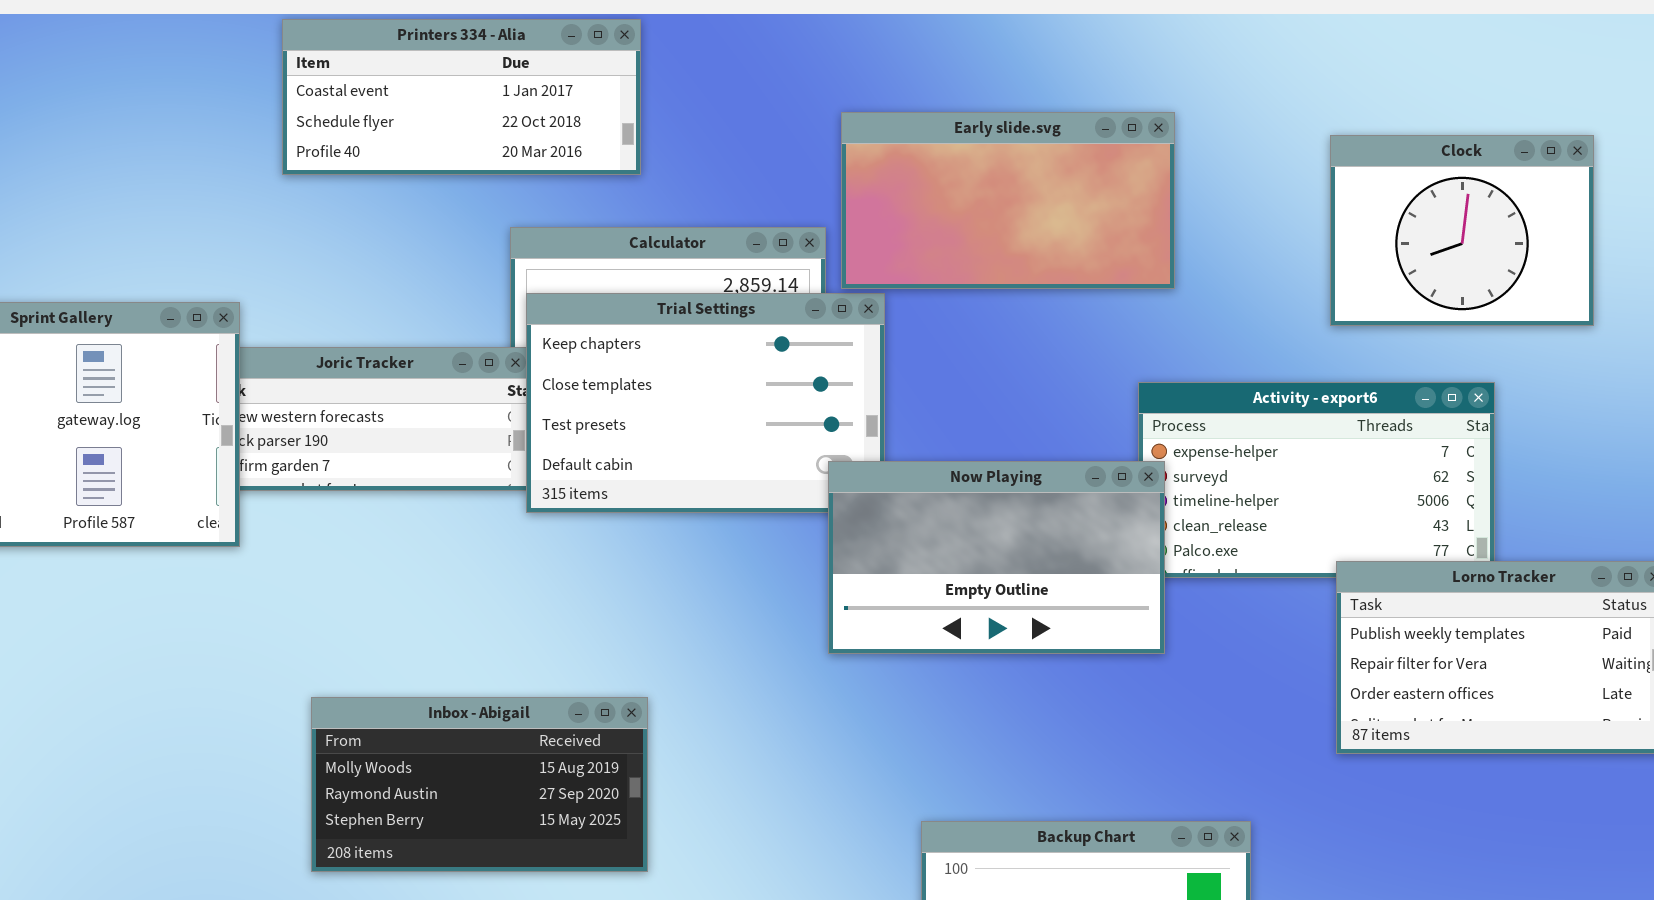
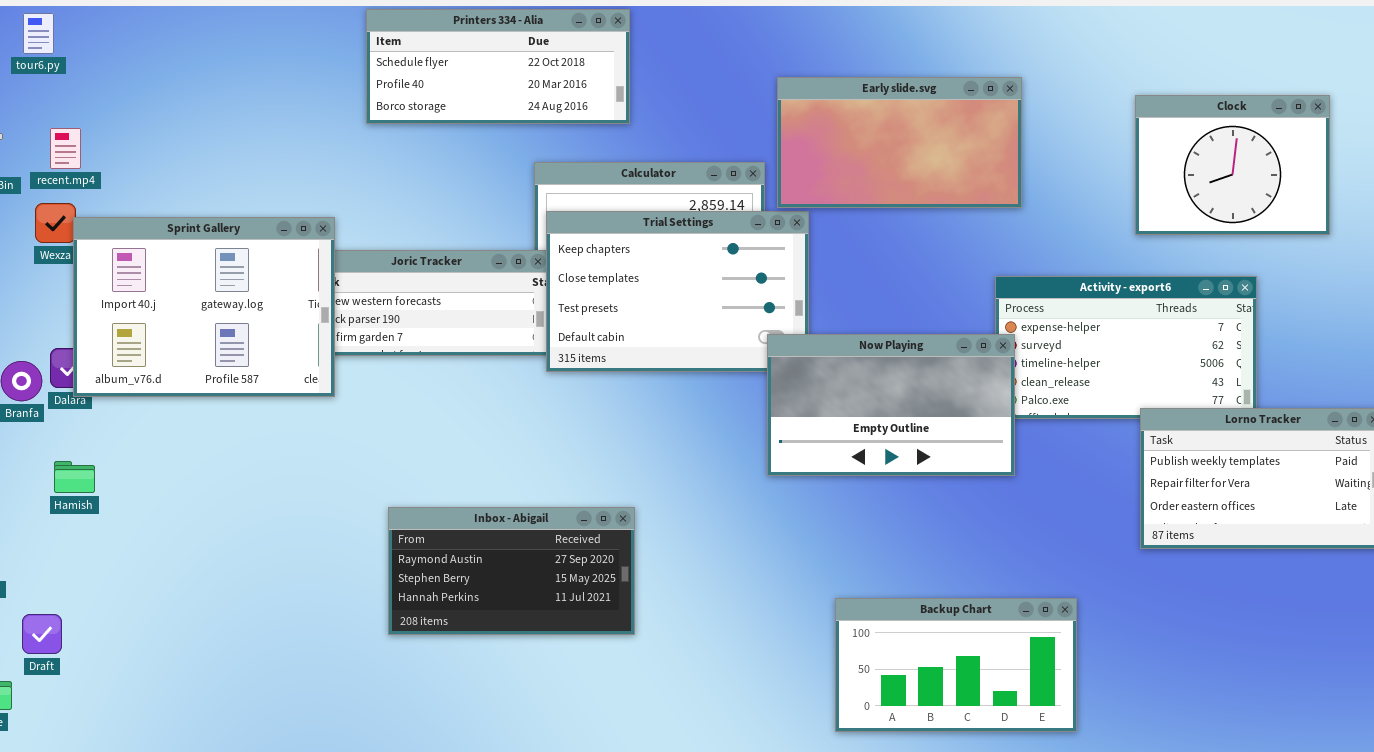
Printers 334 - Alia: [282,19,641,175] -> [366,9,630,124], scrolled down 1 row
Inbox - Abigail: [311,697,648,872] -> [388,507,635,635], scrolled down 1 row

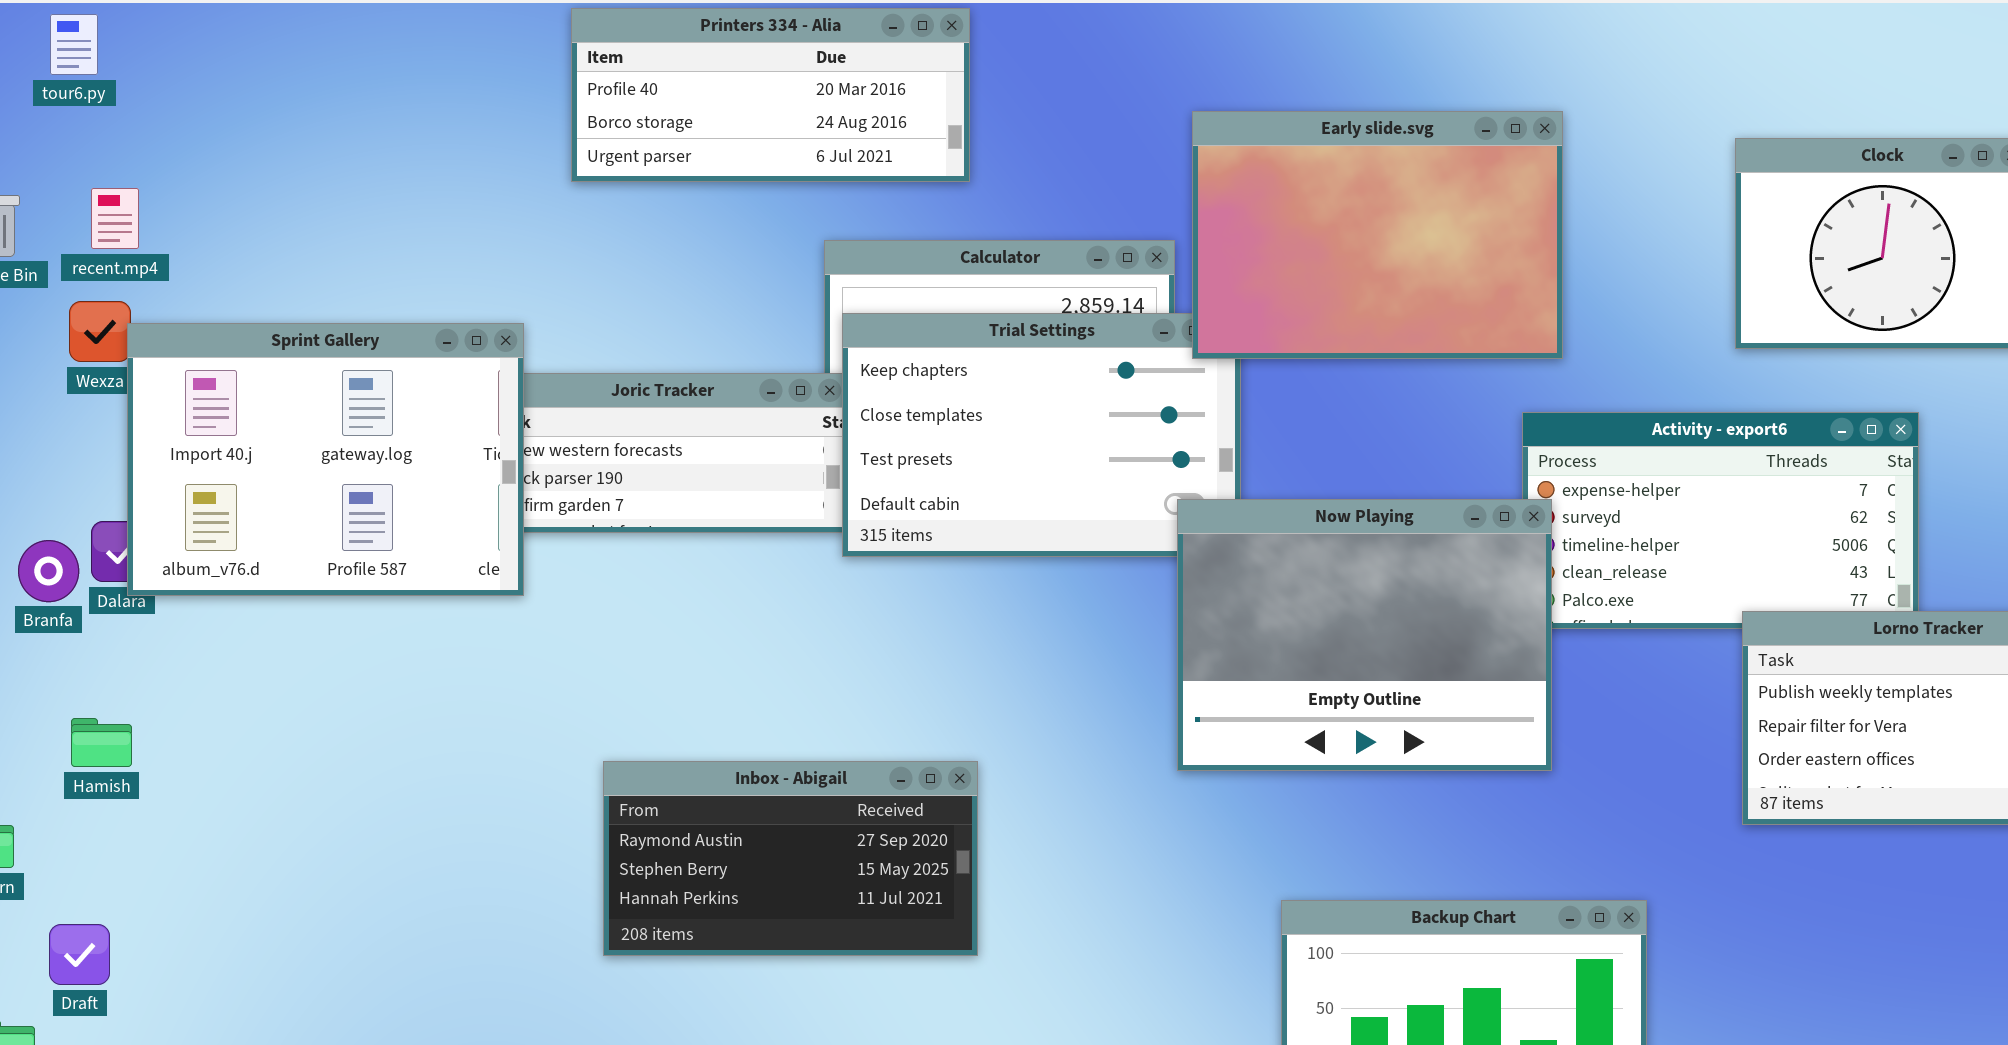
Printers 334 - Alia: [366,9,630,124] -> [571,8,970,182], scrolled down 1 row
Early slide.svg: [777,77,1022,208] -> [1192,111,1563,359], resized
Now Playing: [767,334,1015,476] -> [1177,499,1552,771], resized
Hamish: [54,461,95,493] -> [71,718,132,767], moved

